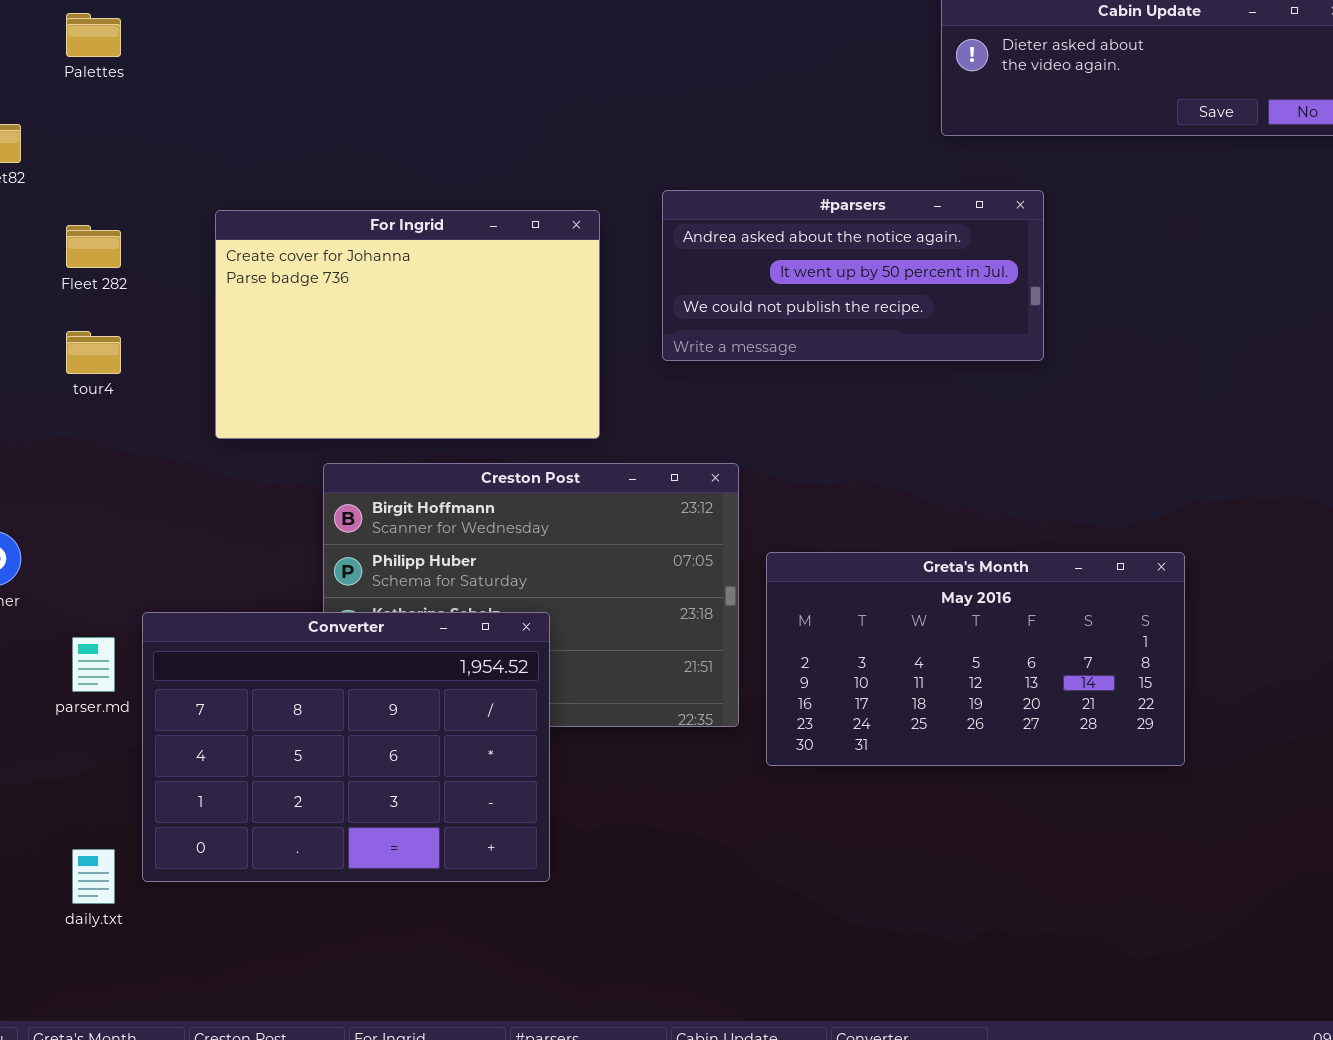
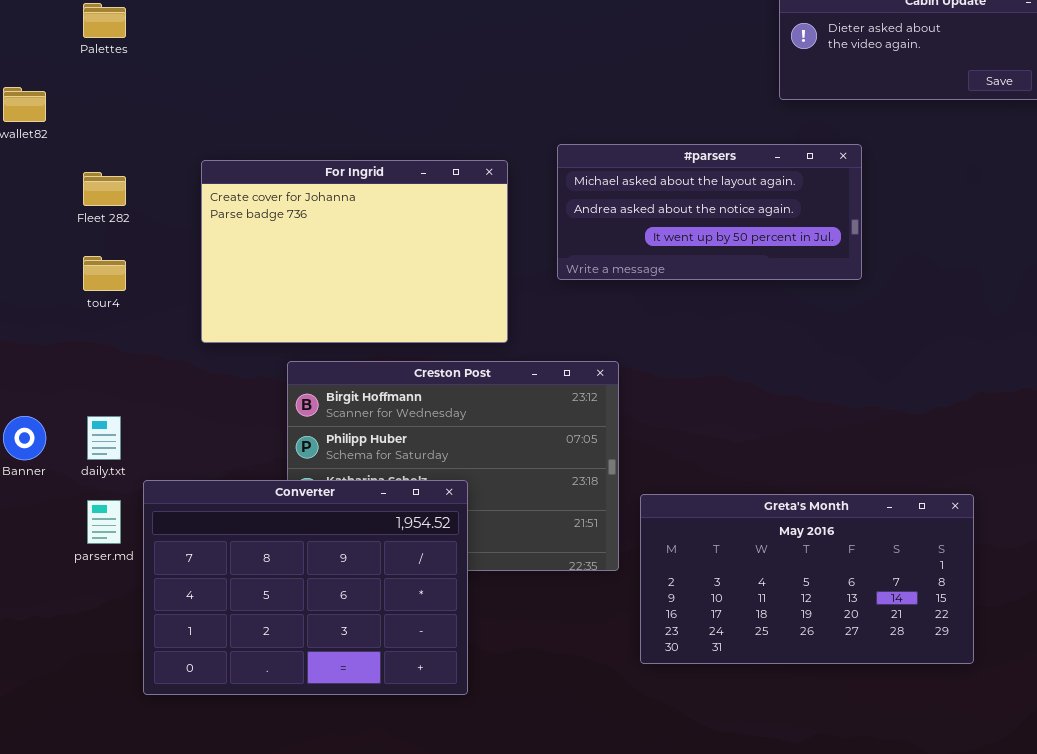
#parsers: [662,190,1044,361] -> [557,144,862,280], scrolled up 1 row
Greta's Month: [766,552,1185,766] -> [640,494,974,664], moved
daily.txt: [72,849,115,904] -> [87,416,121,460], moved

